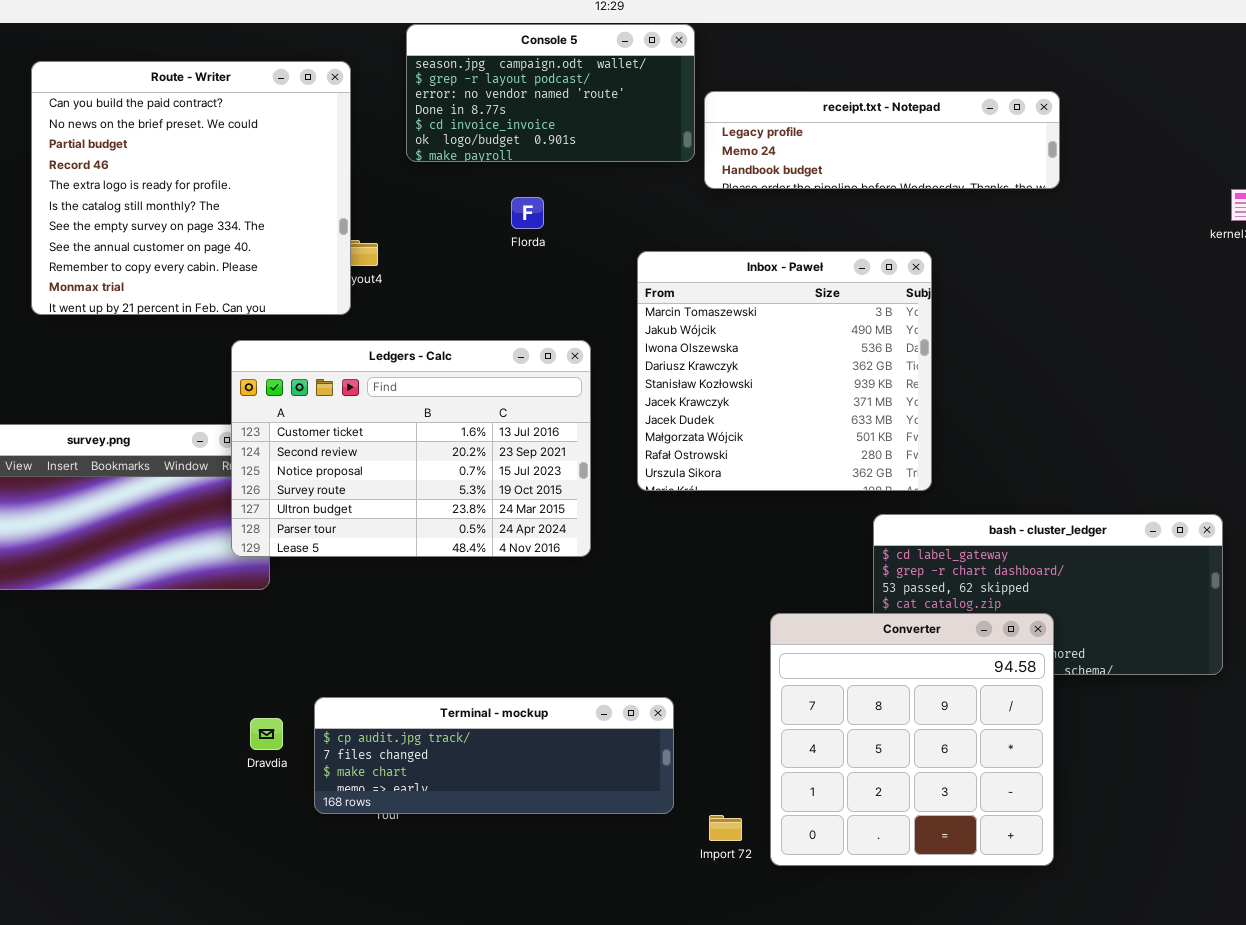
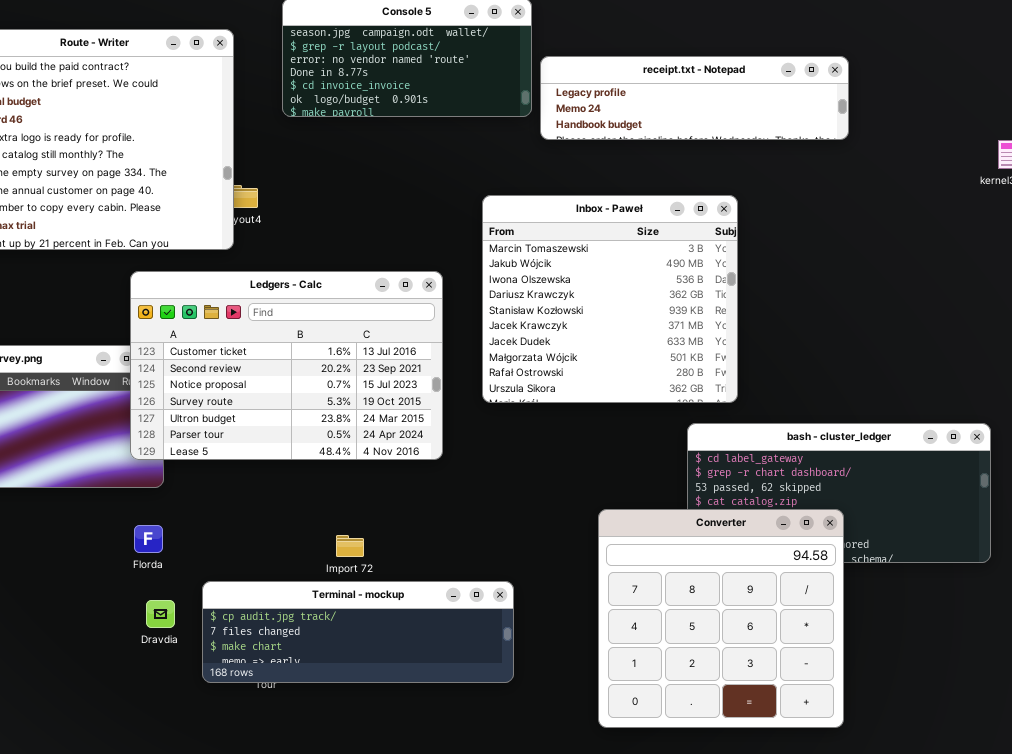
Florda: [511,197,544,229] -> [134,525,163,553], moved
Import 72: [709,815,742,841] -> [336,535,364,557], moved

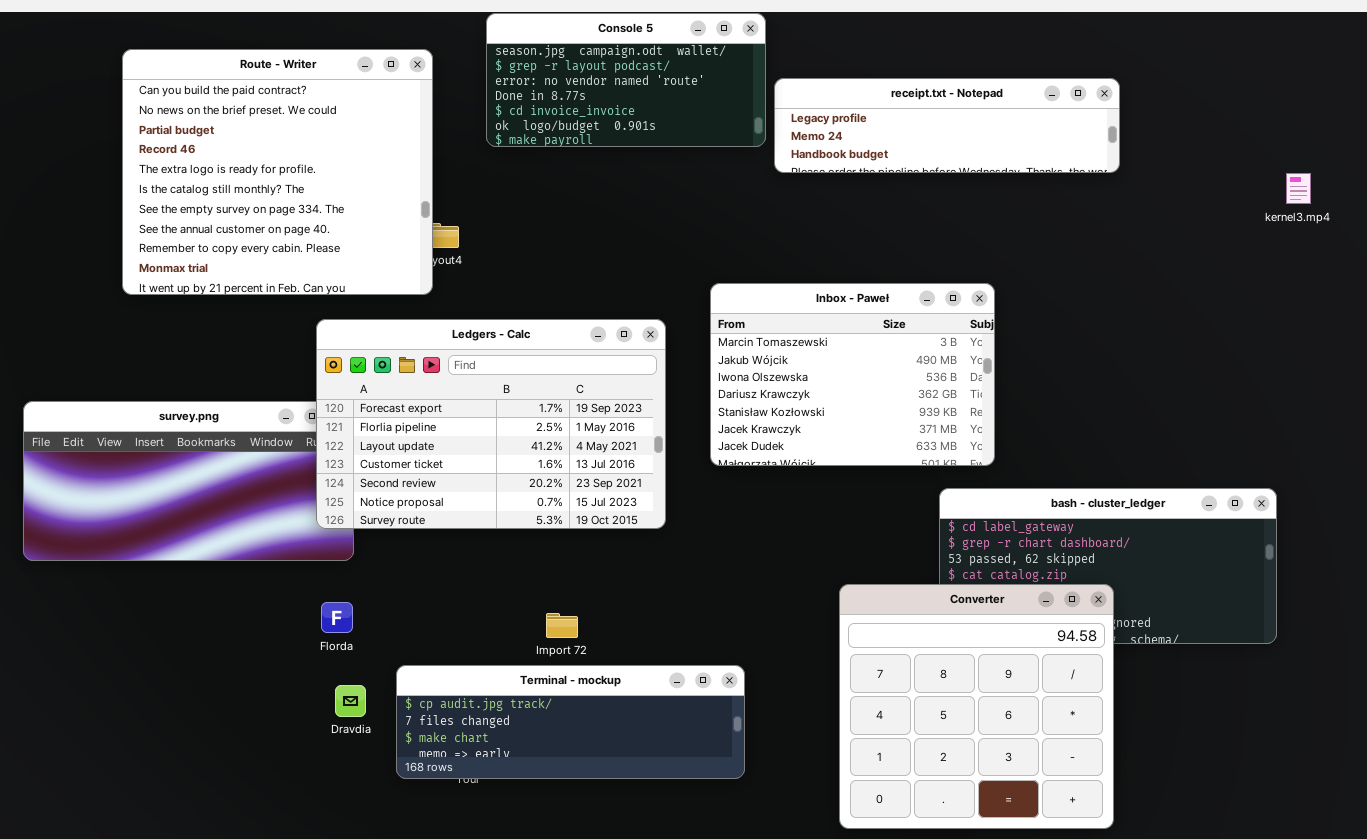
Inbox - Paweł: [482,195,738,403] -> [710,283,995,466], resized
Ledgers - Calc: [130,271,443,460] -> [316,319,666,529], scrolled up 3 rows

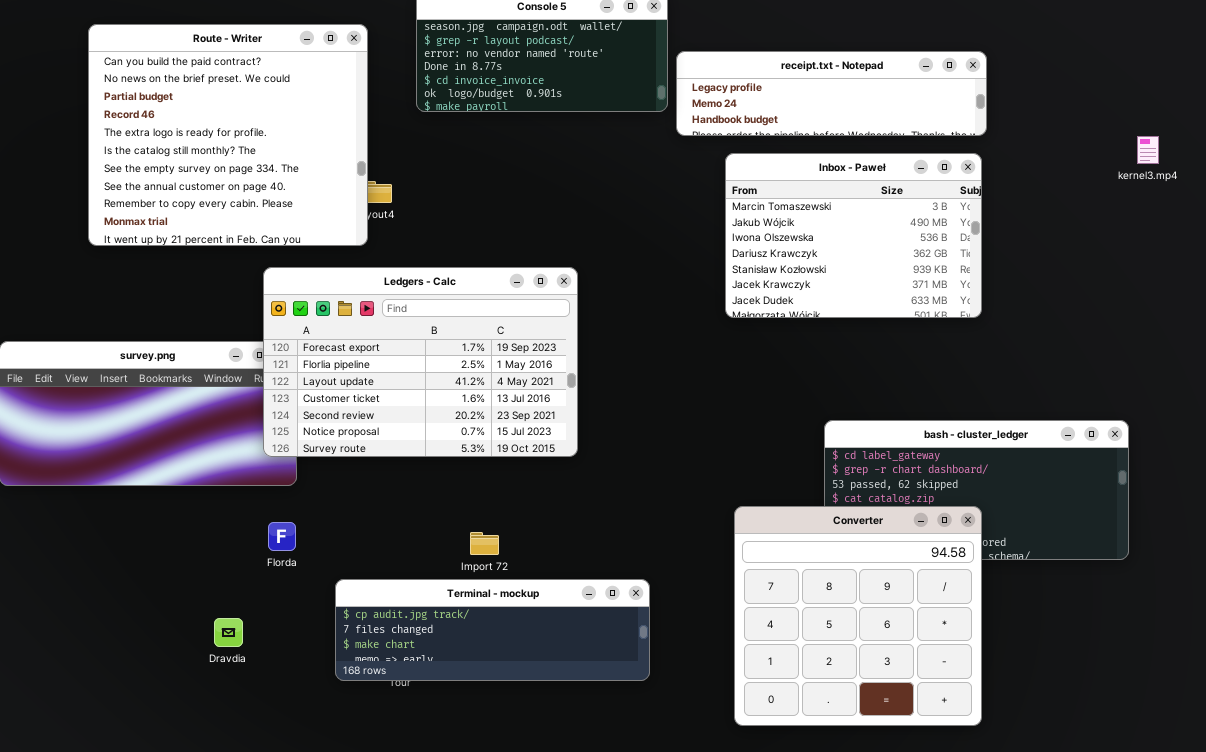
Inbox - Paweł: [710,283,995,466] -> [725,153,982,318], moved
Dravdia: [335,685,366,717] -> [214,618,243,647], moved

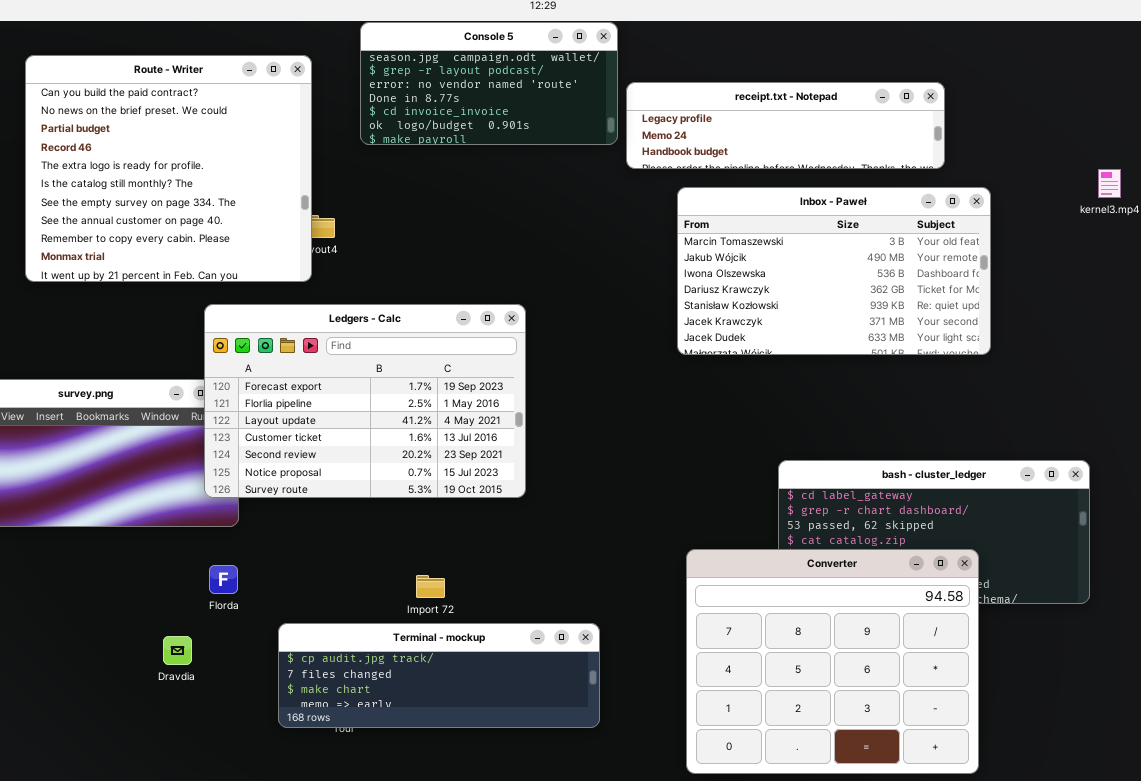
Inbox - Paweł: [725,153,982,318] -> [677,187,991,355], resized
Converter: [734,506,982,726] -> [686,549,979,774], resized
Dravdia: [214,618,243,647] -> [163,636,192,665], moved

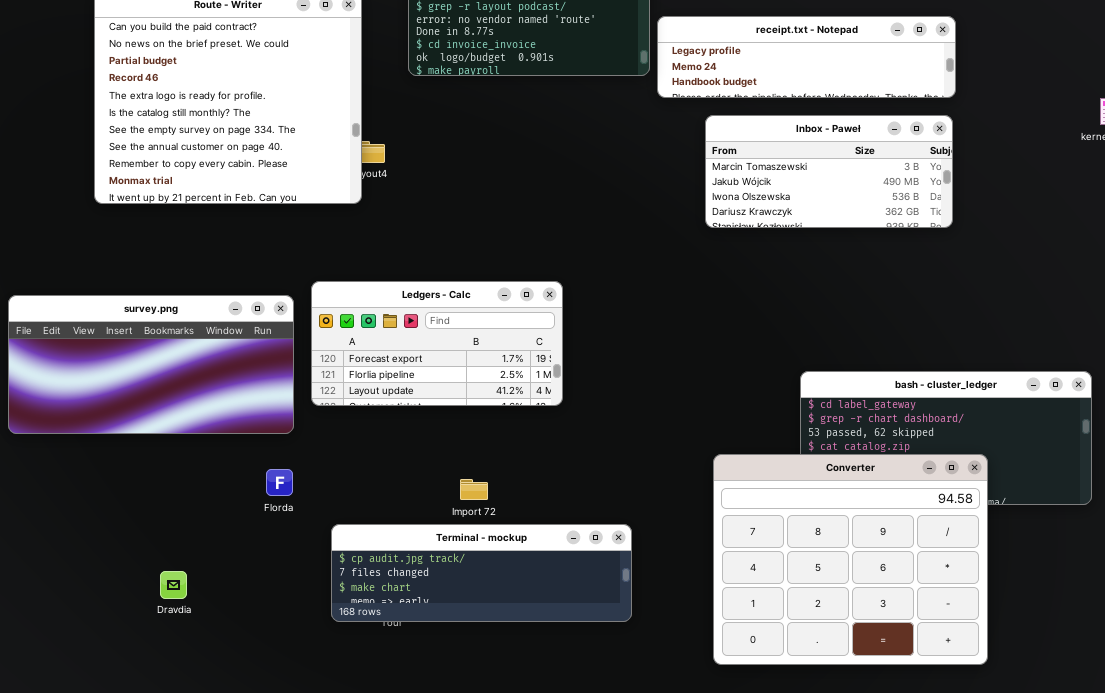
Inbox - Paweł: [677,187,991,355] -> [705,115,953,228], resized
Ledgers - Calc: [204,304,526,498] -> [311,281,563,406], resized
Dravdia: [163,636,192,665] -> [160,571,187,599], moved

